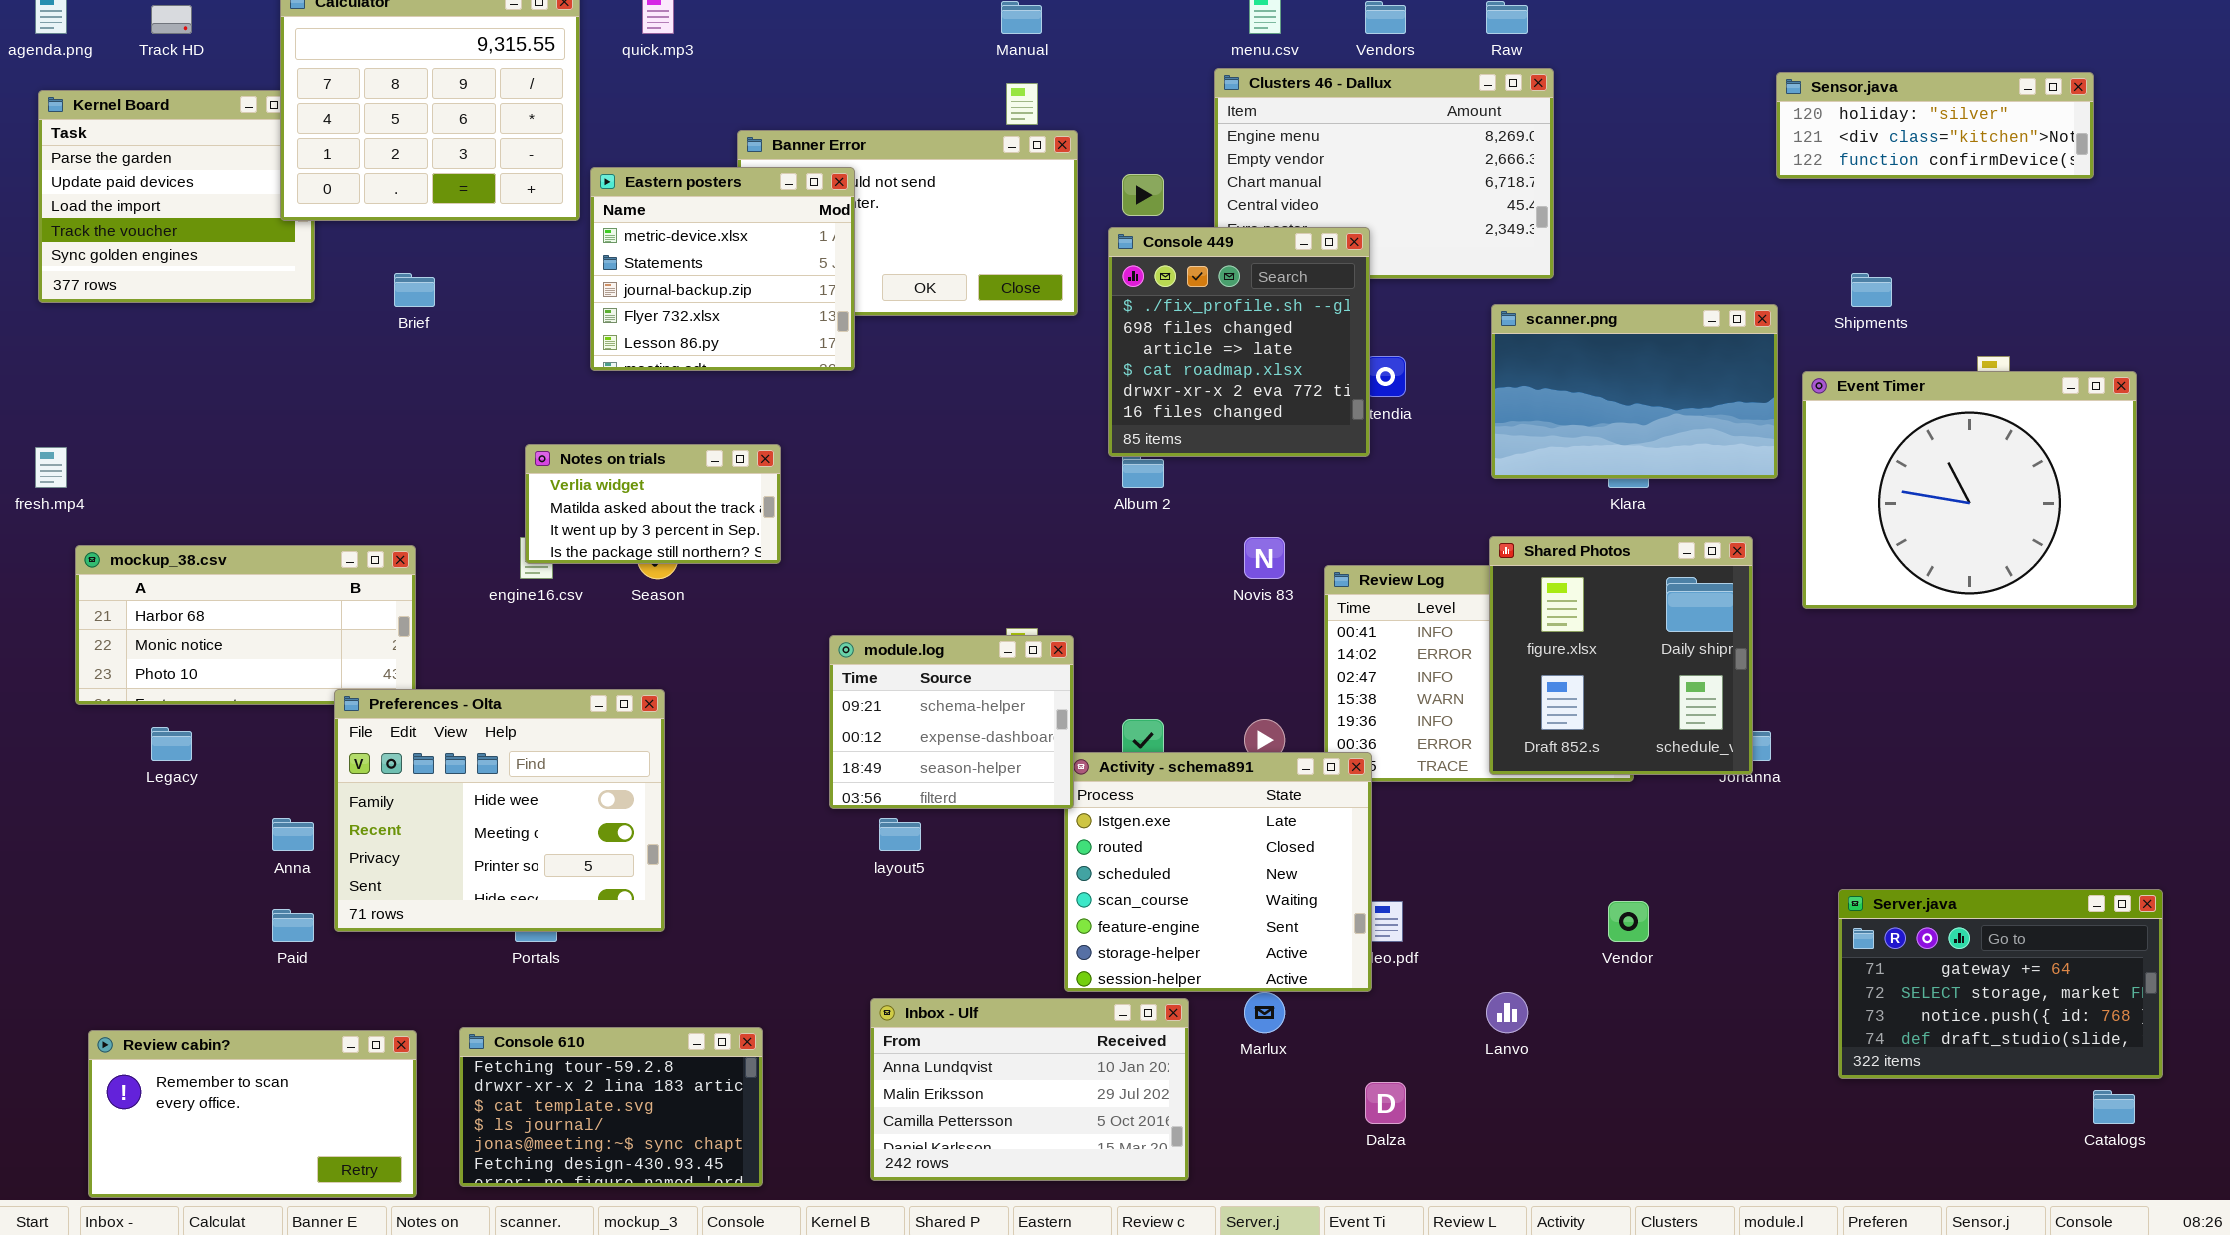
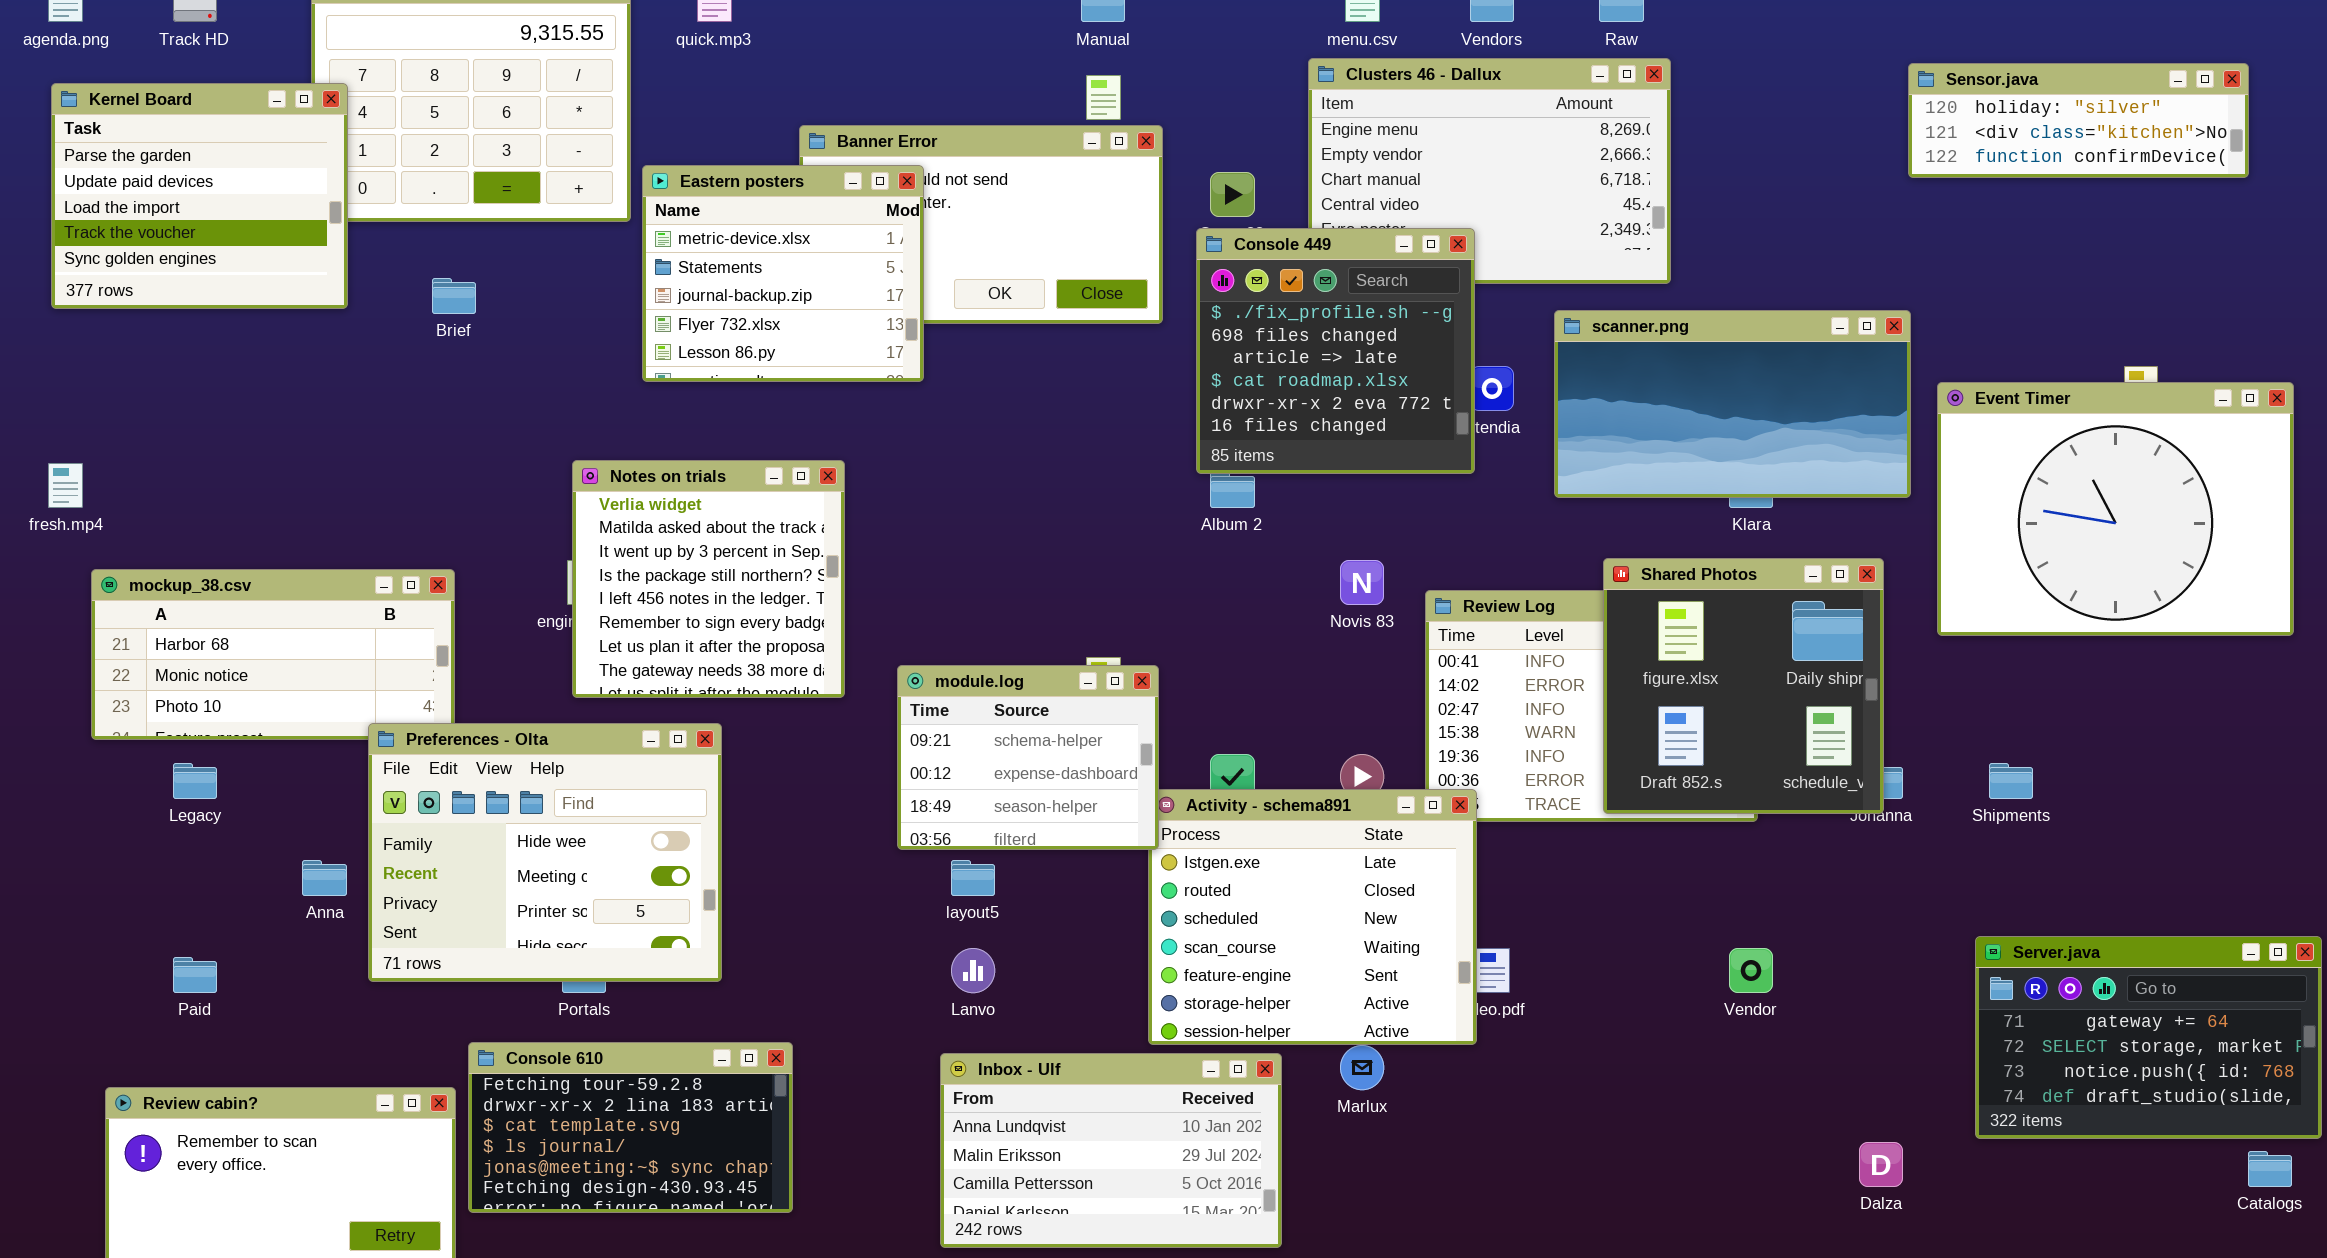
Kernel Board: [38,90,315,303] -> [51,83,348,309], raised
Shipments: [1851,273,1892,307] -> [1989,763,2033,799], moved
scanner.png: [1491,304,1778,479] -> [1554,310,1911,498], resized
Notes on trials: [525,444,781,564] -> [572,460,845,698], resized
Paid: [272,909,314,942] -> [173,957,217,993], moved
Lanvo: [1486,992,1528,1033] -> [951,948,995,993], moved
Console 610: [459,1027,763,1187] -> [468,1042,793,1213], moved
Dalza: [1365,1082,1406,1124] -> [1859,1142,1903,1187], moved

